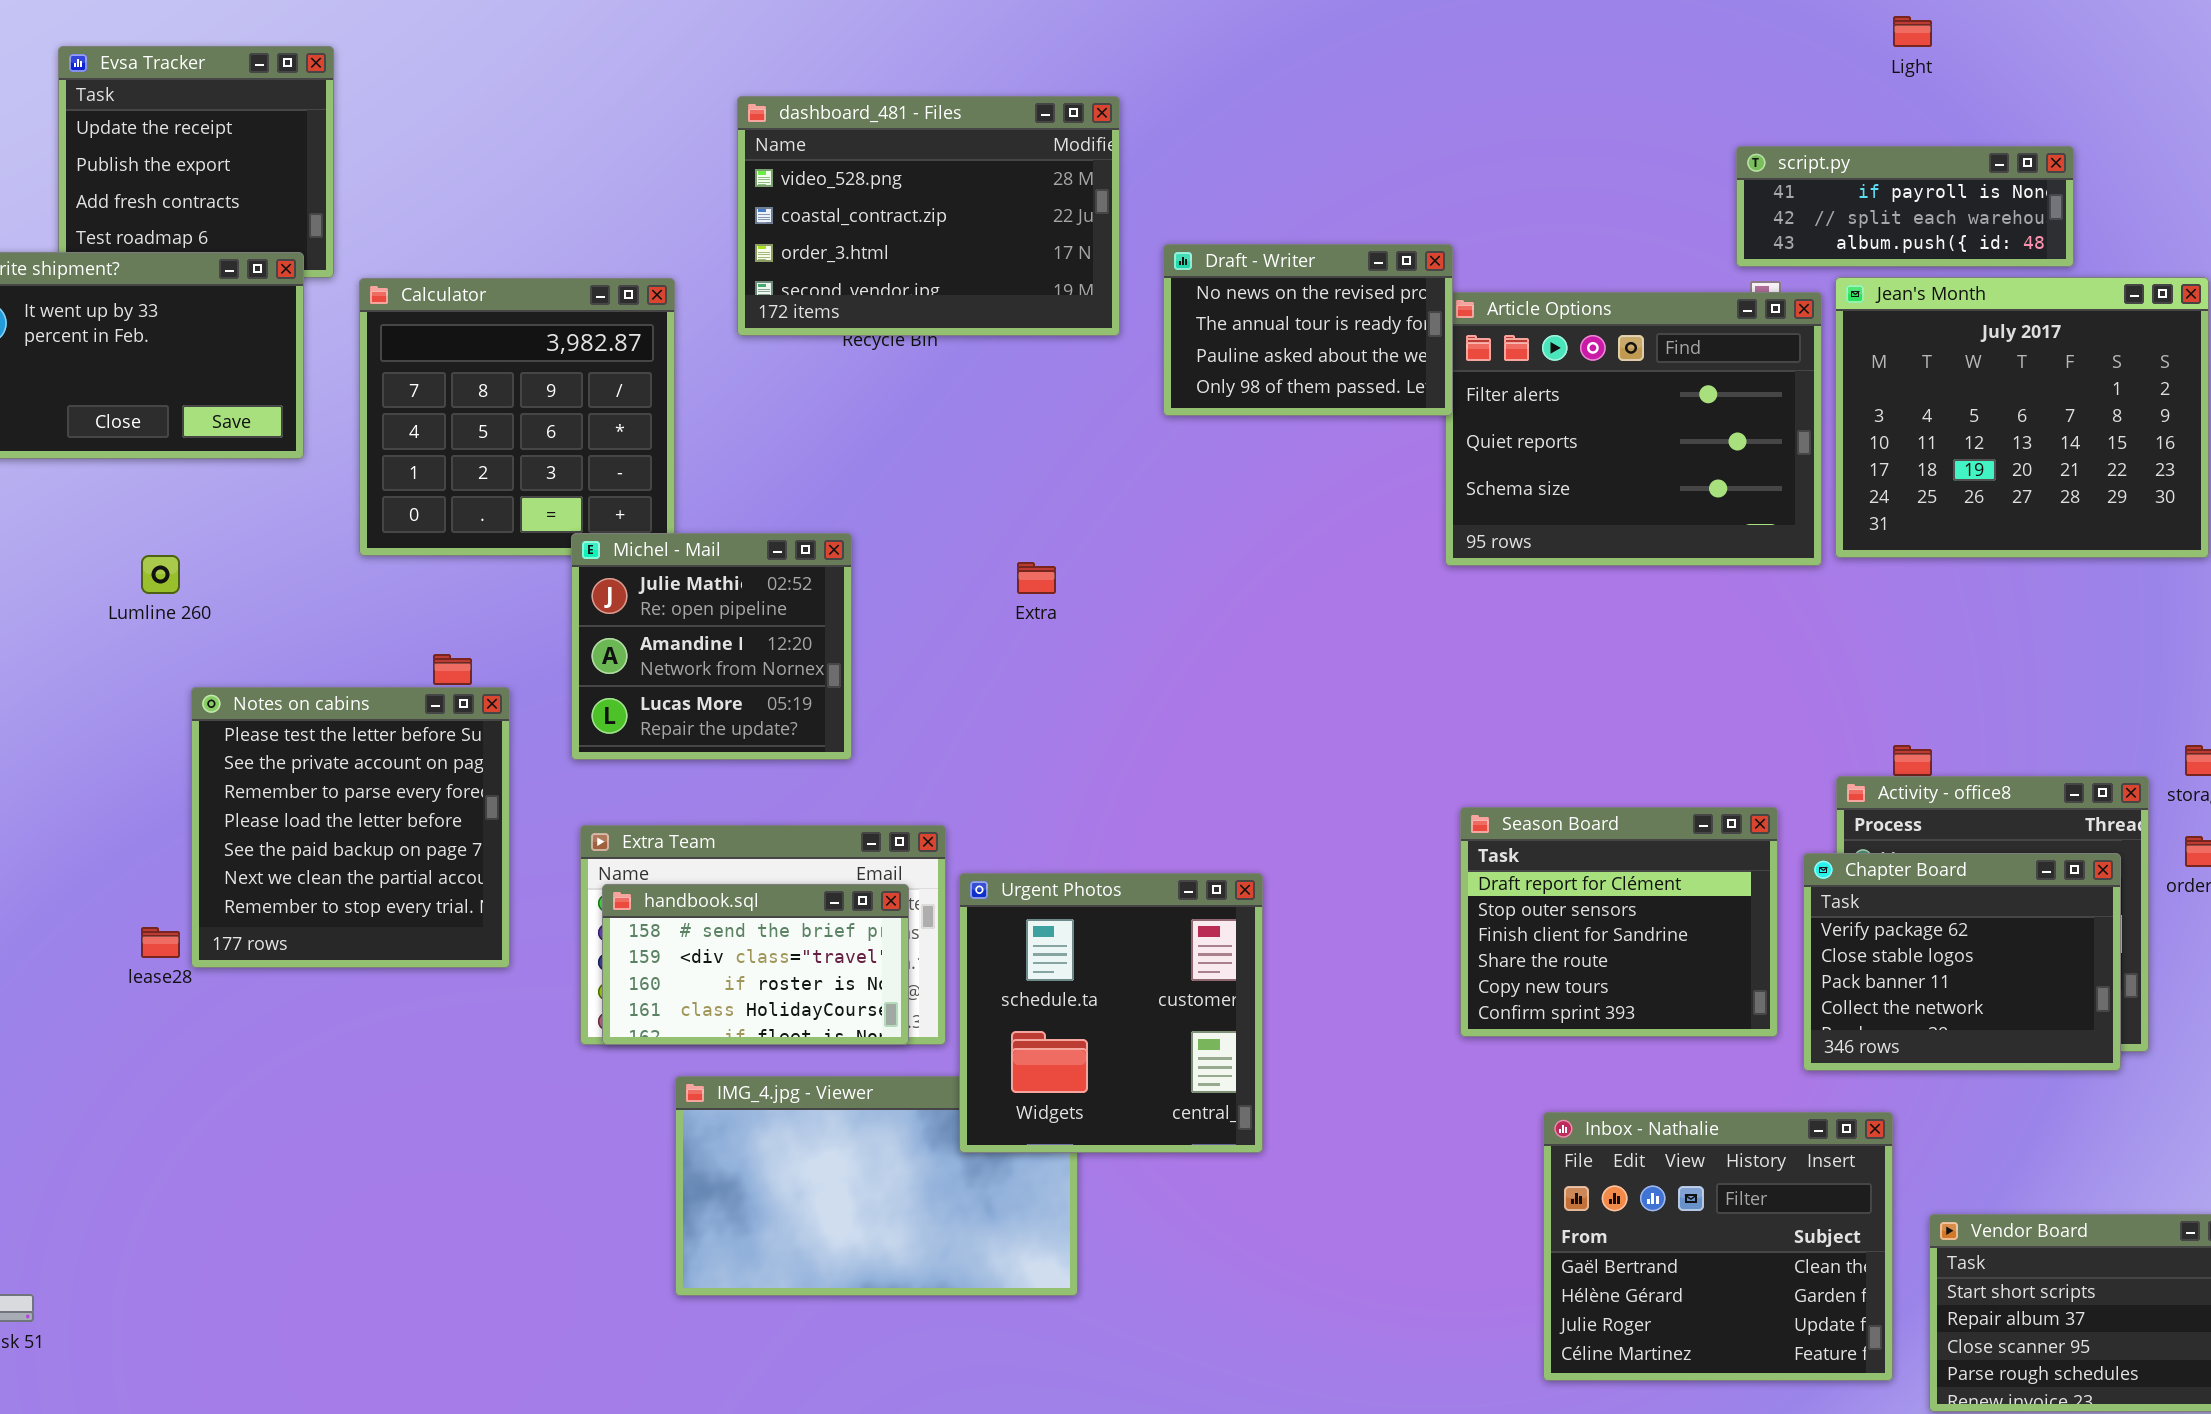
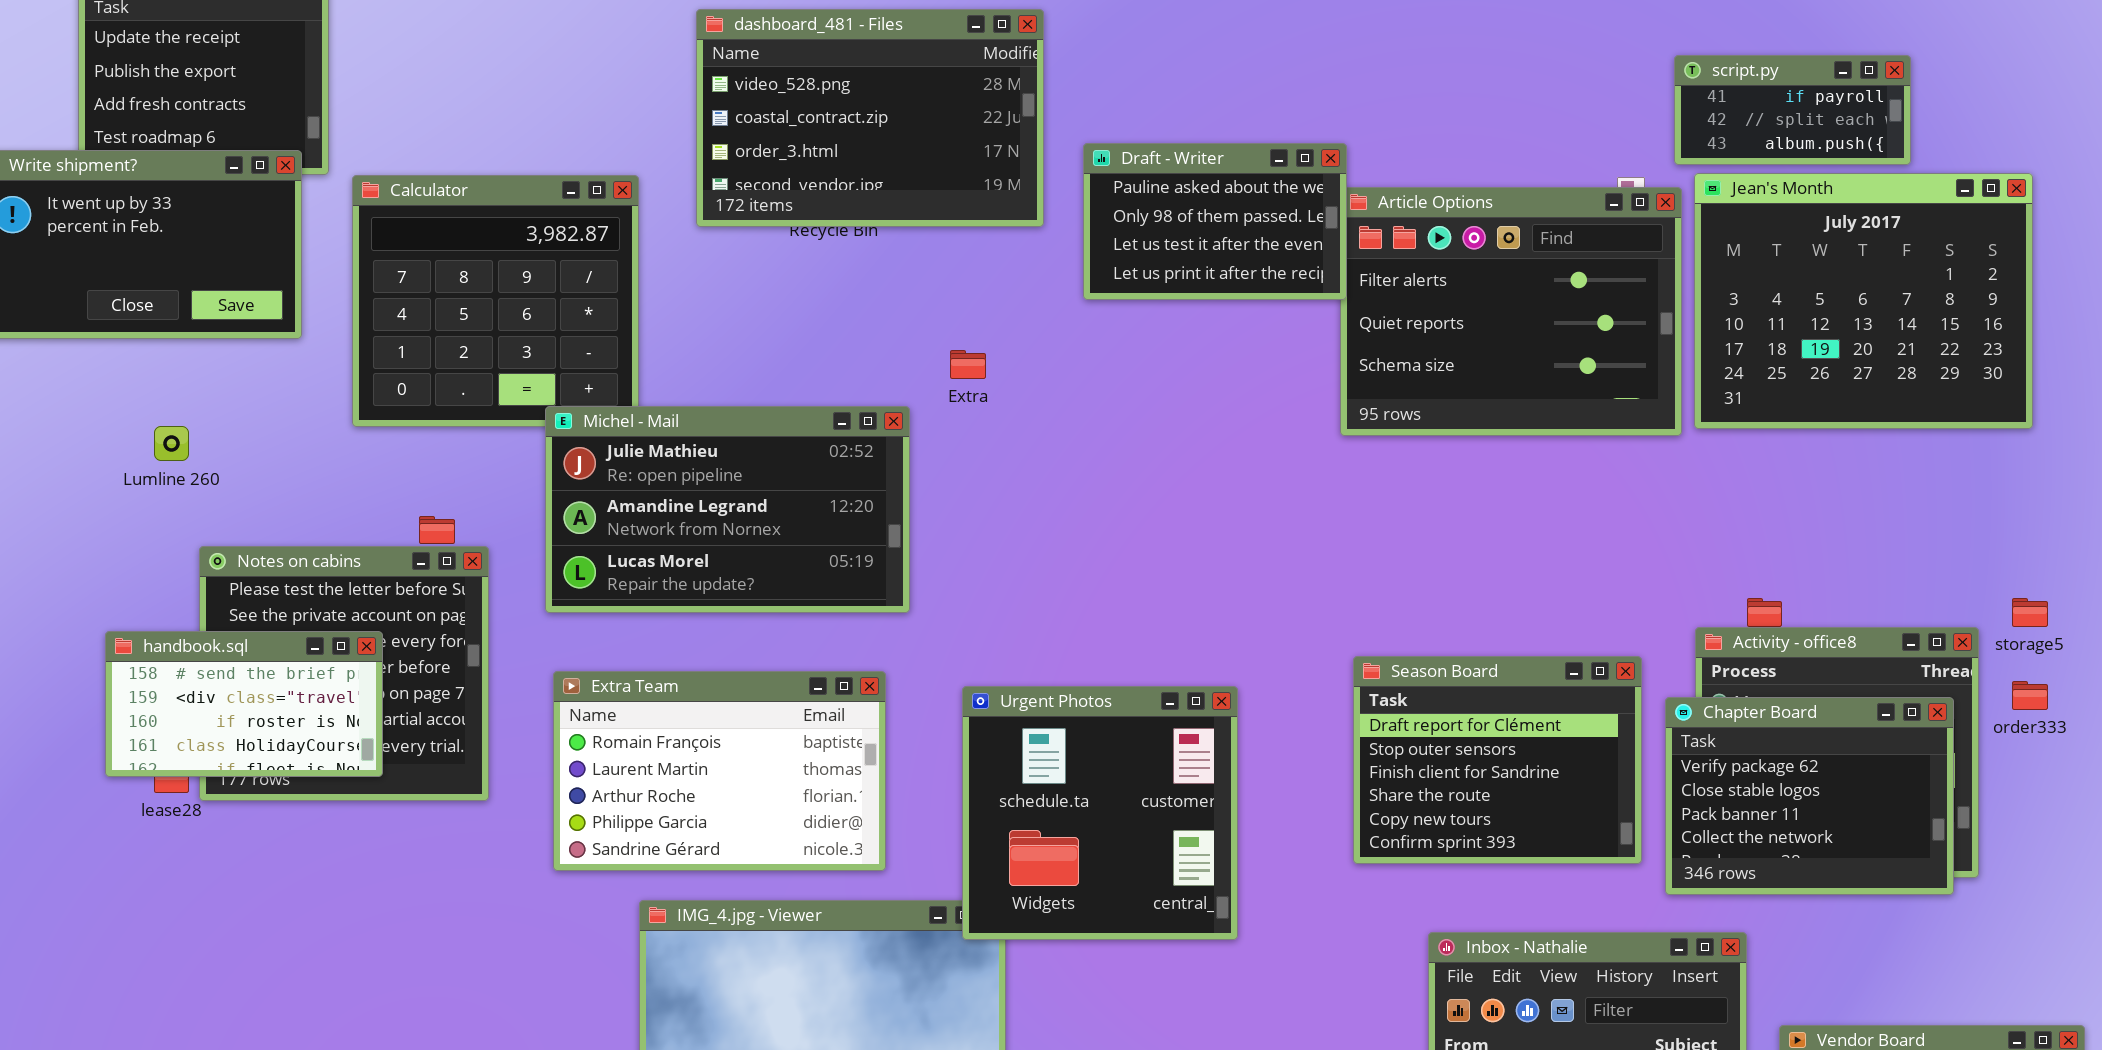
script.py: [1736,146,2074,267] -> [1674,55,1911,165], resized
Draft - Writer: [1163,244,1453,416] -> [1083,143,1347,300], scrolled down 2 rows
Michel - Mail: [571,533,852,760] -> [545,406,910,613], resized
Extra: [1017,562,1056,594] -> [950,350,986,379], moved
Urgent Photos: [959,873,1263,1153] -> [962,686,1238,940], moved
handbook.sql: [602,884,909,1045] -> [105,631,383,777], moved

